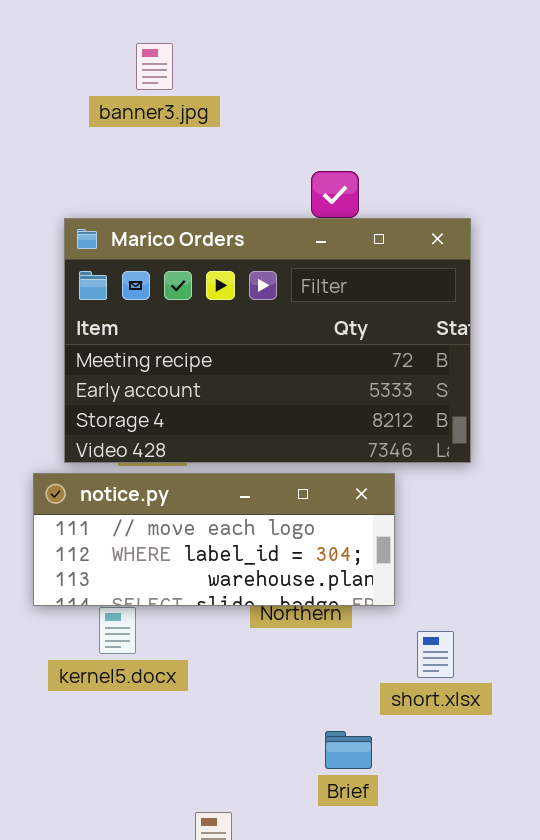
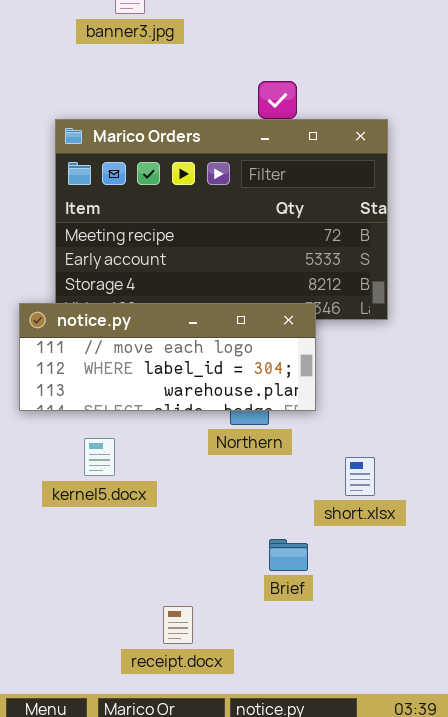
notice.py: [33,473,395,606] -> [19,303,316,411], moved

